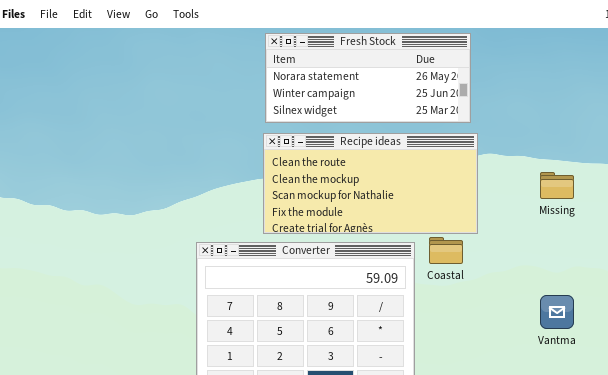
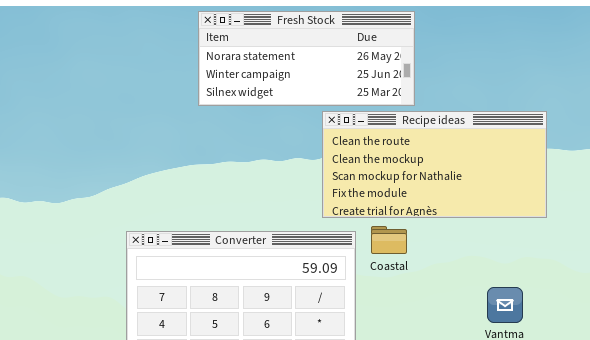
Recipe ideas: [263,133,478,234] -> [322,111,547,218], moved

